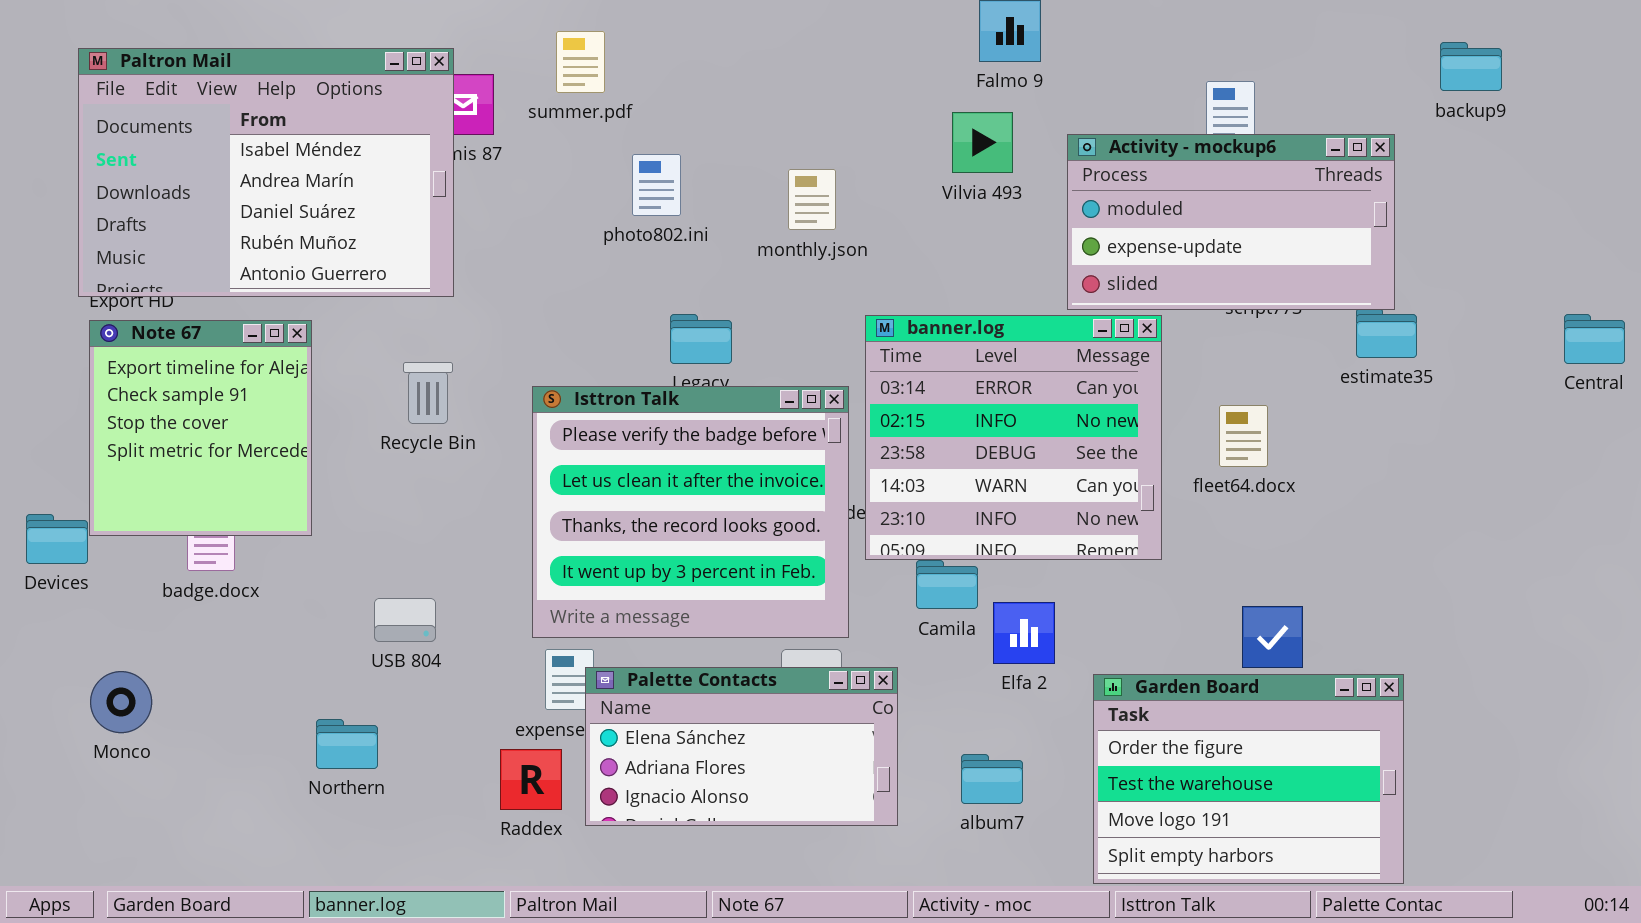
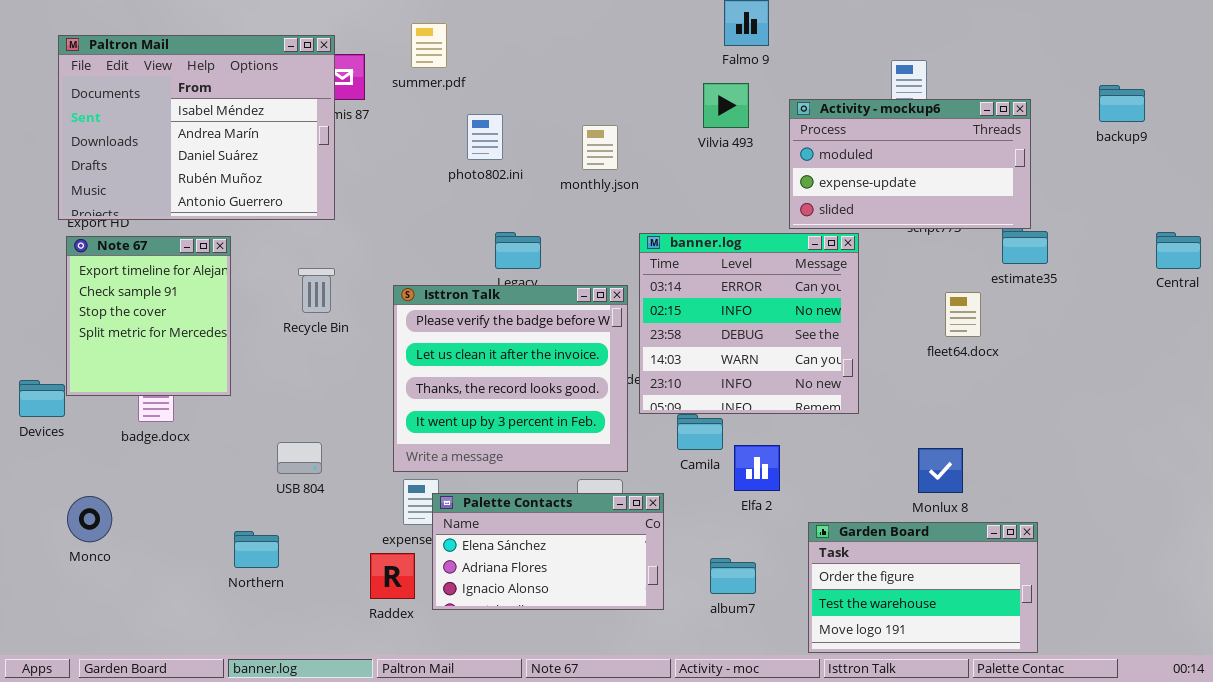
backup9: [1440,42,1502,91] -> [1099,85,1145,122], moved
fleet64.docx: [1219,405,1268,467] -> [945,292,981,337], moved
Garden Board: [1093,674,1404,884] -> [808,522,1038,653], resized

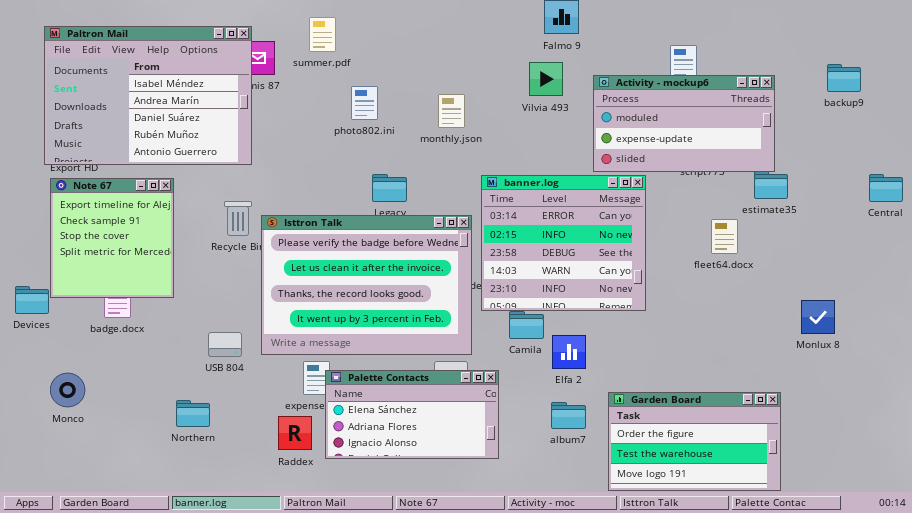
Isttron Talk: [393,285,628,472] -> [261,215,472,355], resized
Monlux 8: [918,448,963,493] -> [801,300,835,334], moved
album7: [710,558,756,594] -> [551,402,586,429], moved

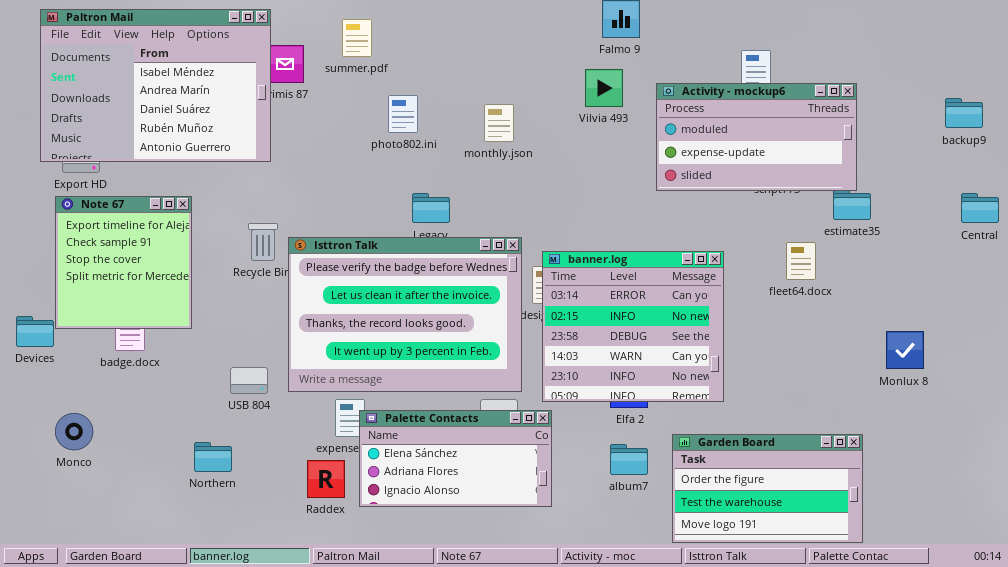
Paltron Mail: [44,26,252,165] -> [40,9,271,162], moved
backup9: [827,64,861,92] -> [945,98,983,128], moved
banner.log: [481,175,646,311] -> [542,251,724,402], moved

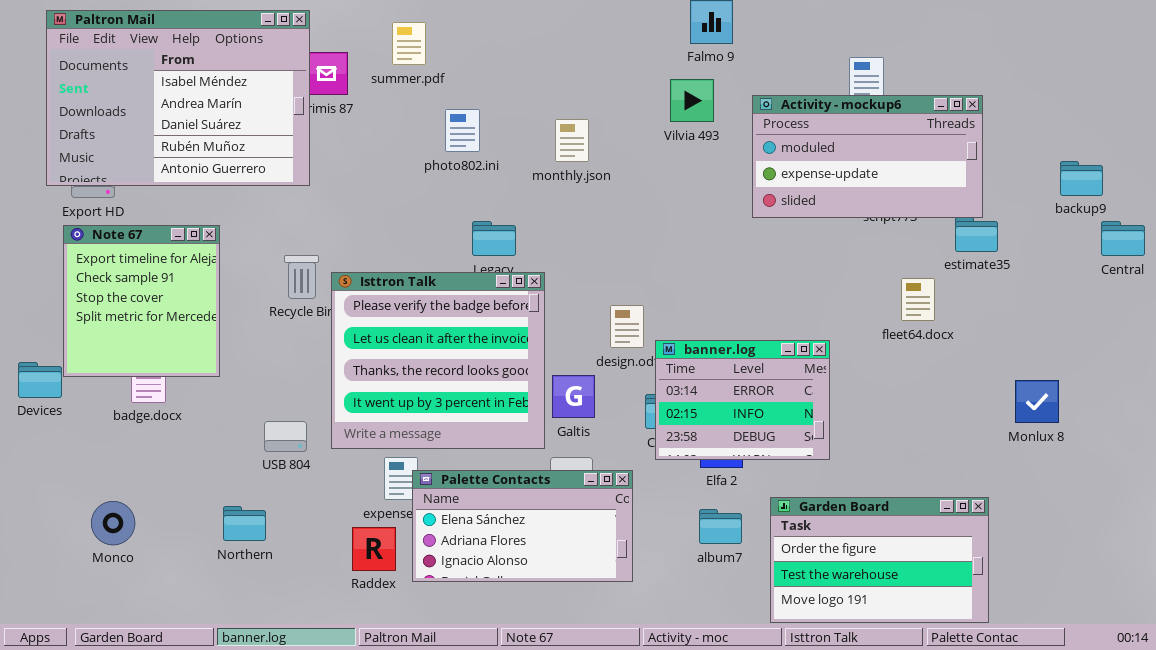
backup9: [945,98,983,128] -> [1060,161,1103,196], moved
Isttron Talk: [288,237,522,392] -> [331,272,545,449], resized
banner.log: [542,251,724,402] -> [655,340,830,460], resized
Monco: [55,413,93,450] -> [91,501,135,545], moved

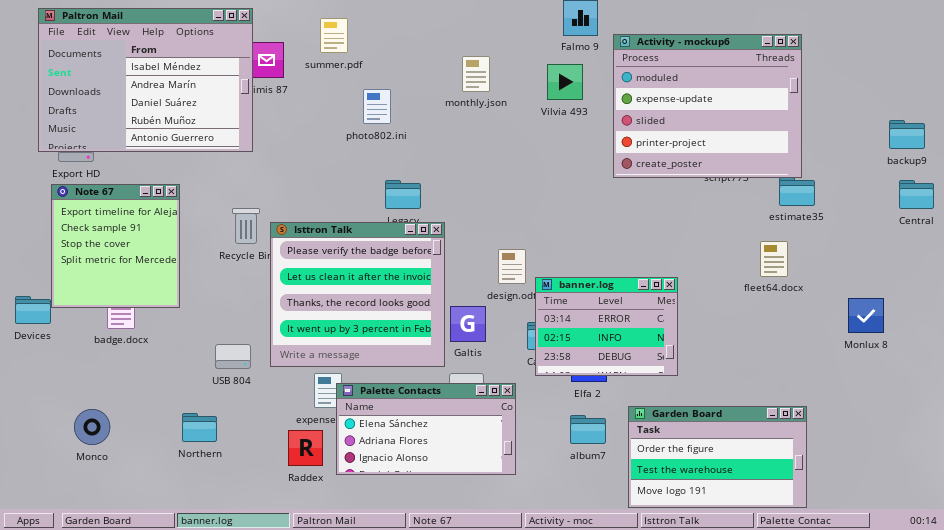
Activity - mockup6: [752,95,983,218] -> [613,34,802,178], resized
monthly.json: [555,119,589,162] -> [462,56,490,92], moved
backup9: [1060,161,1103,196] -> [889,120,925,149], moved
fleet64.docx: [901,278,935,321] -> [760,241,788,277], moved
Monlux 8: [1015,380,1059,423] -> [848,298,884,333], moved

